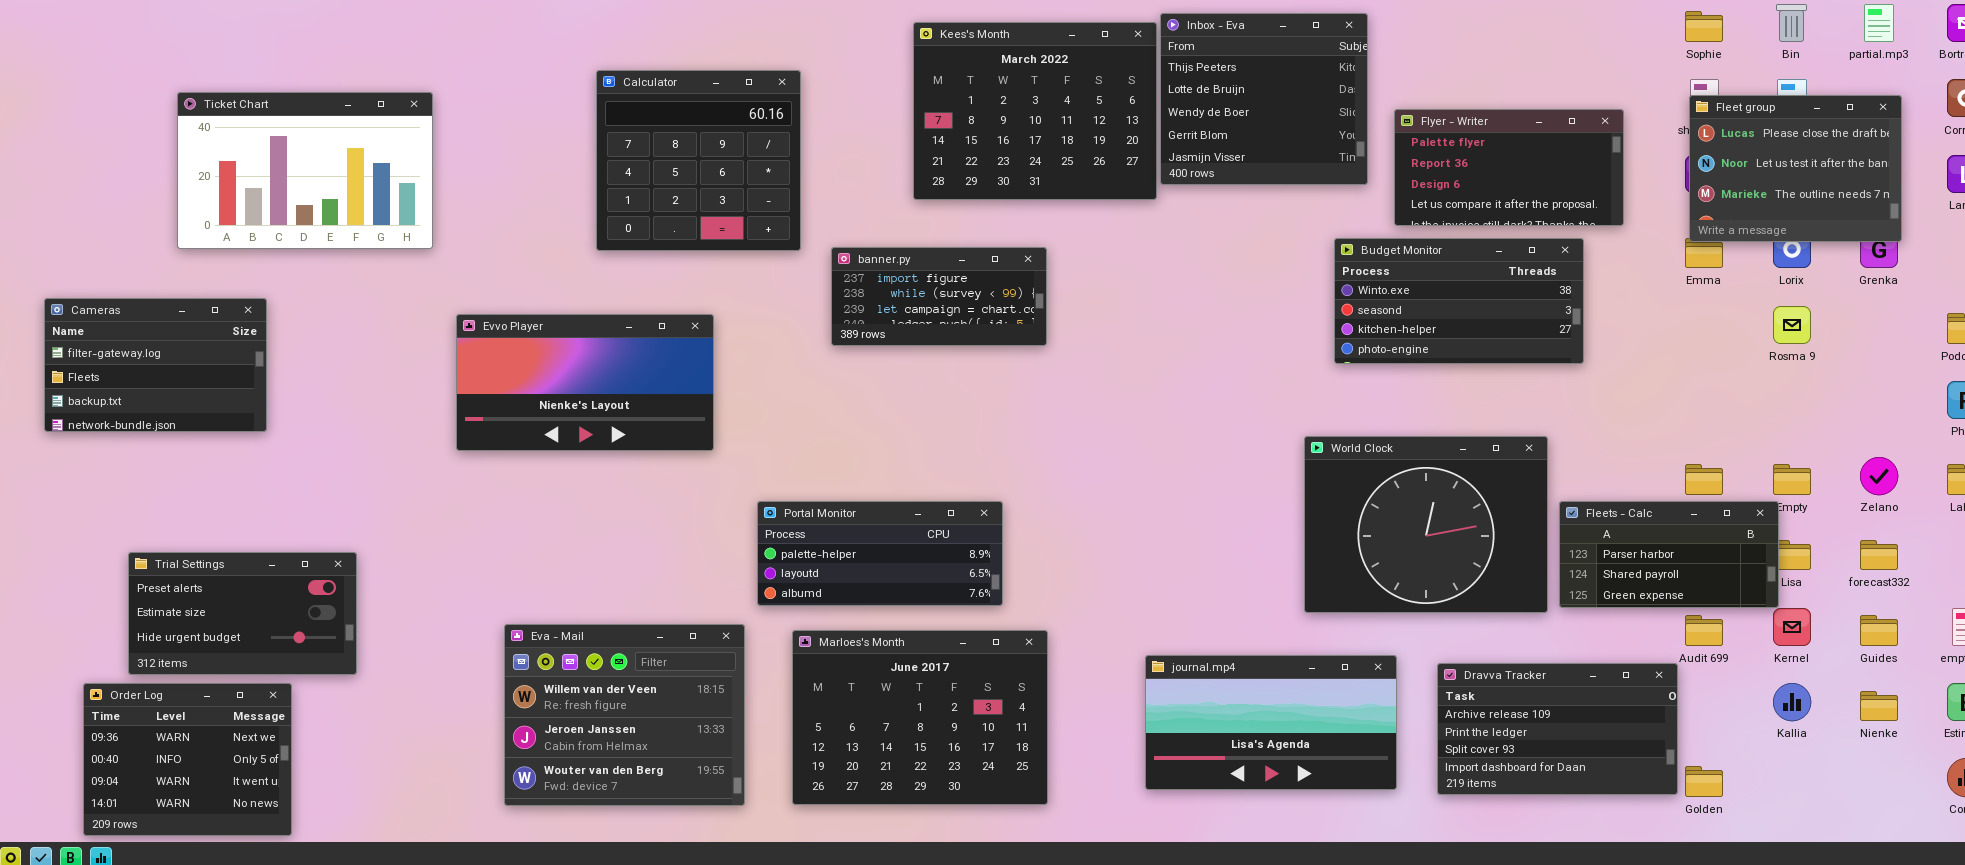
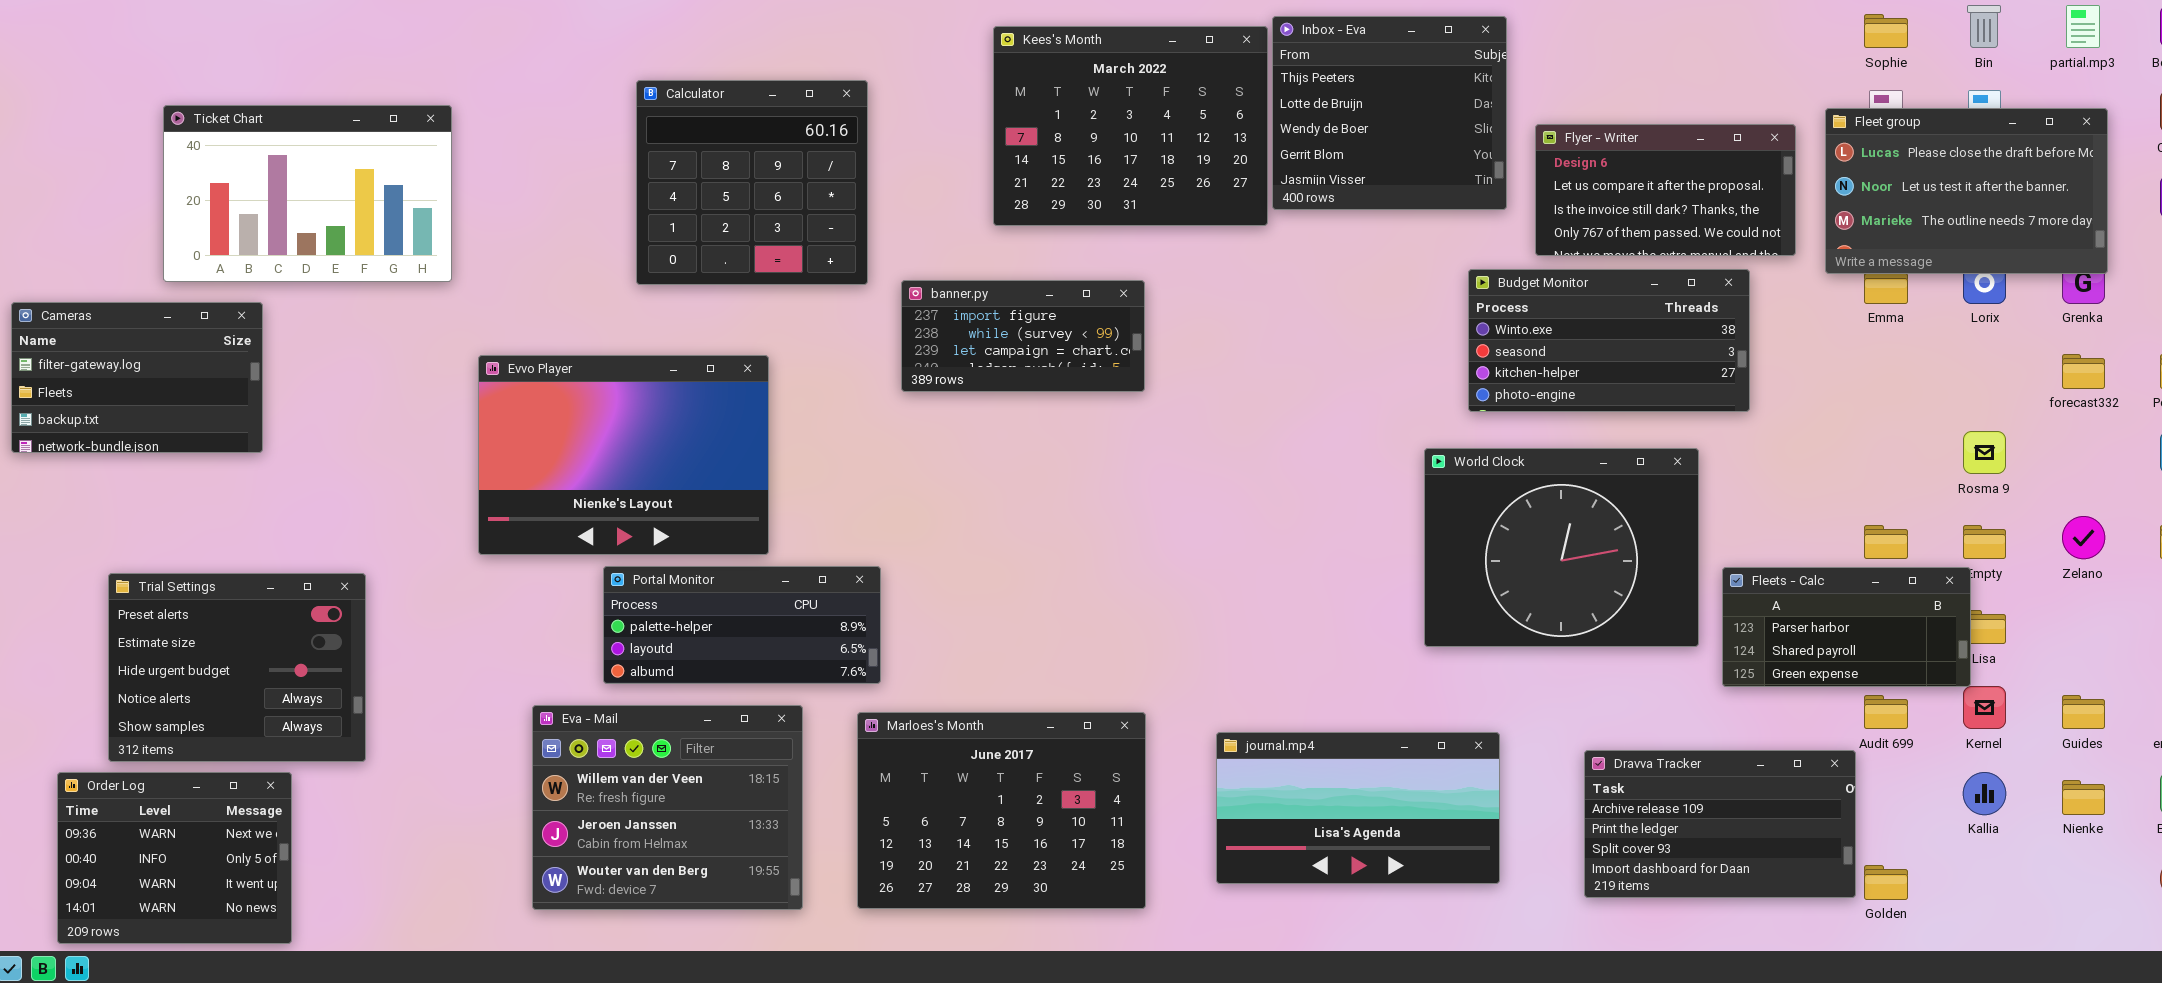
Fleet group: [1689,95,1902,242] -> [1825,108,2108,274], resized
Flyer - Writer: [1394,109,1624,226] -> [1535,124,1796,256], scrolled down 2 rows
Cameras: [44,298,267,432] -> [11,302,263,453], moved
Rosma 9: [1773,306,1811,344] -> [1963,431,2006,474], moved
Evvo Player: [456,314,714,451] -> [478,355,769,555], resized
World Clock: [1304,436,1548,613] -> [1424,448,1699,647], moved
Portal Monitor: [757,501,1003,606] -> [603,566,881,684], moved
forecast332: [1860,540,1898,570] -> [2062,354,2105,389], moved
Trial Settings: [128,552,357,675] -> [108,573,366,762], resized
journal.mp4: [1145,655,1397,790] -> [1216,732,1500,884], moved

